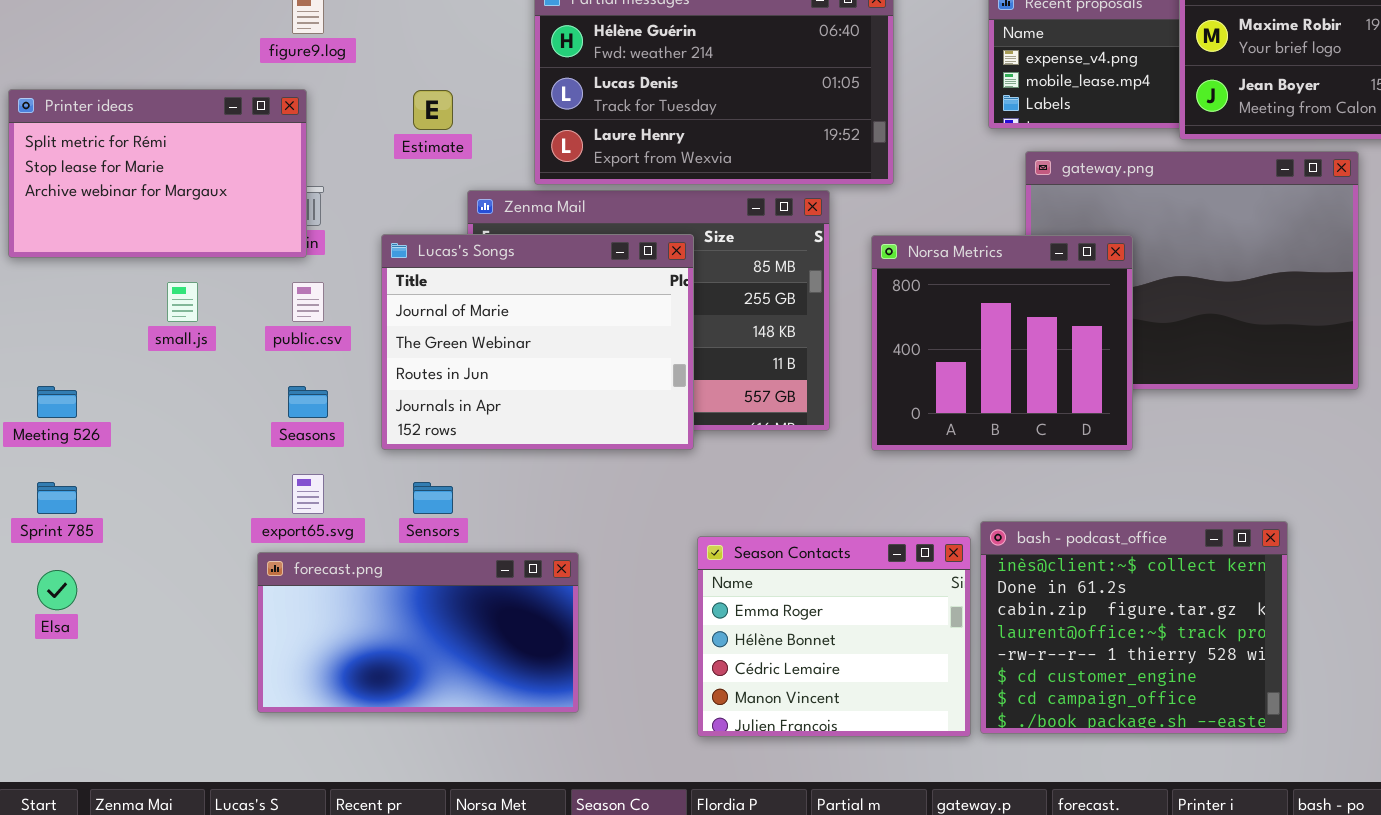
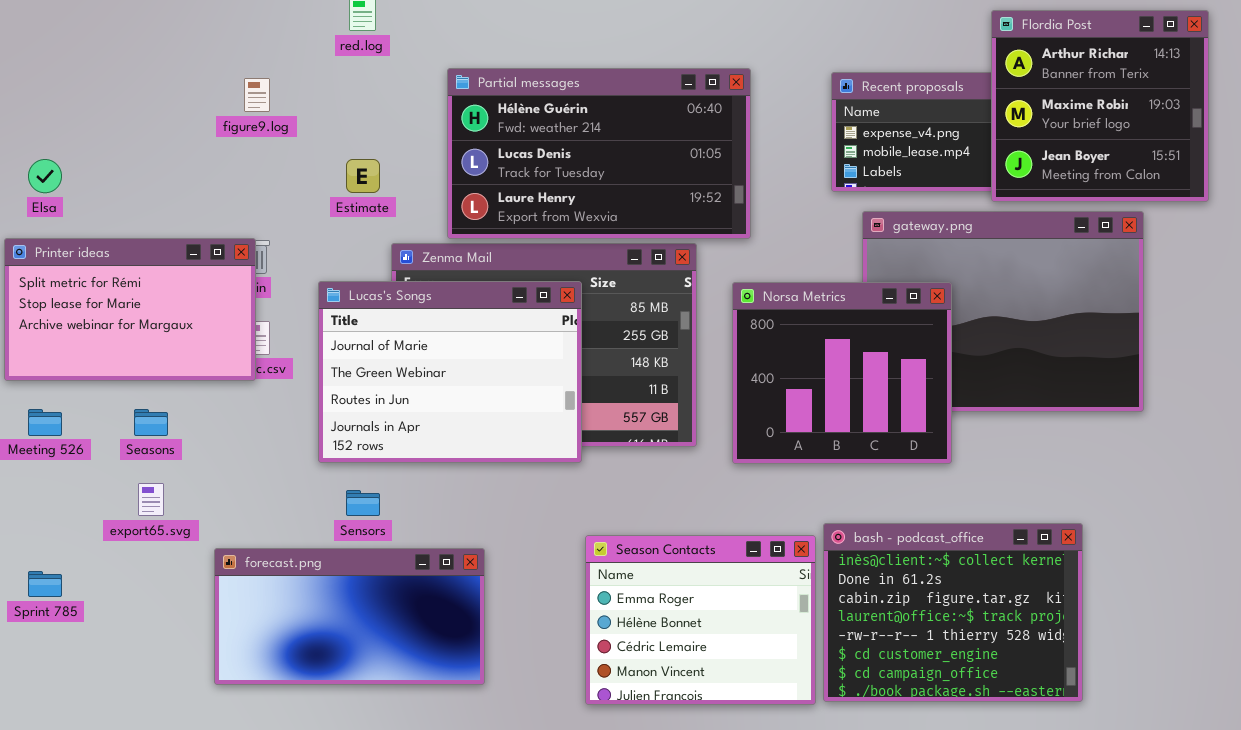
Printer ideas: [8,89,307,258] -> [4,238,256,381], moved
Seasons: [288,386,328,418] -> [134,409,168,436], moved
export65.svg: [292,474,324,514] -> [138,483,164,516], moved
Sprint 785: [37,482,77,514] -> [28,571,62,597], moved
Elsa: [37,570,77,610] -> [28,159,62,193], moved

